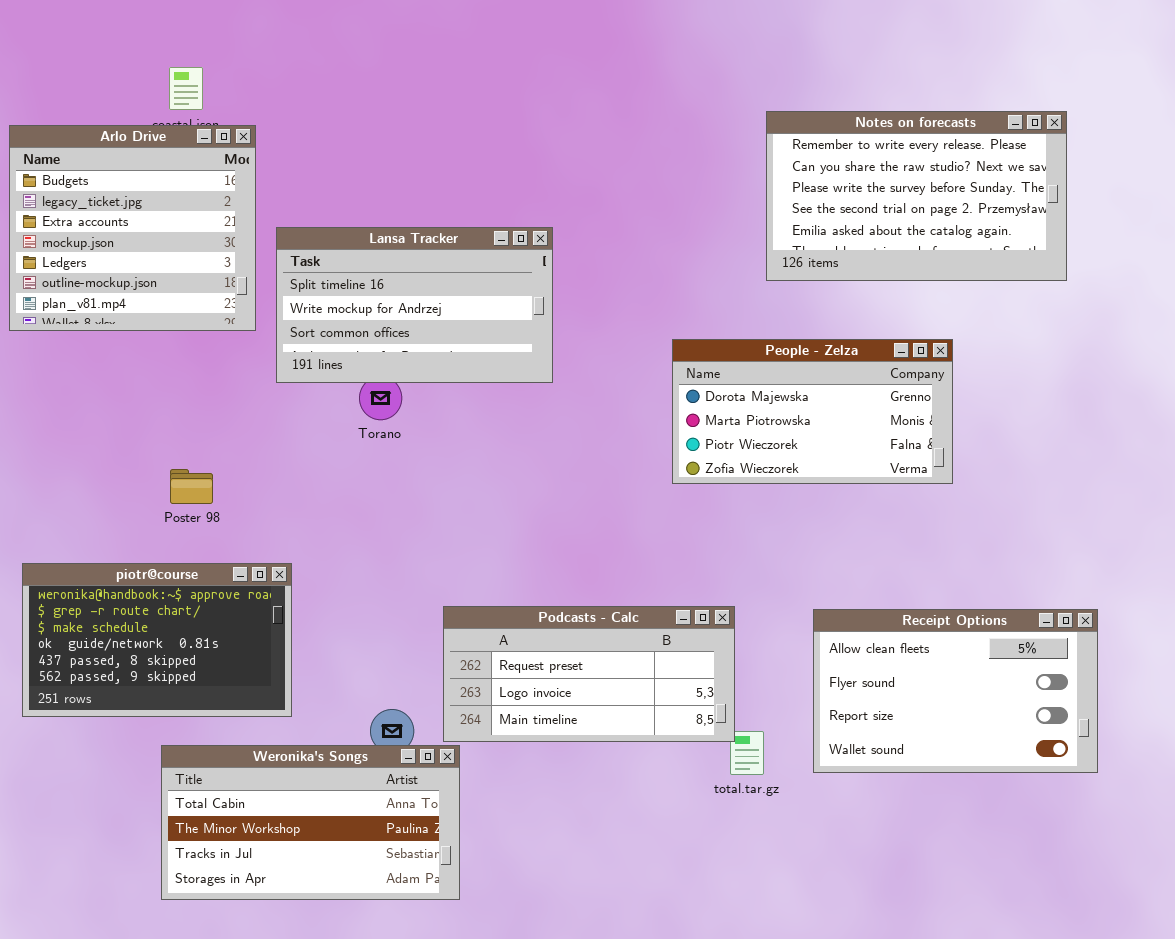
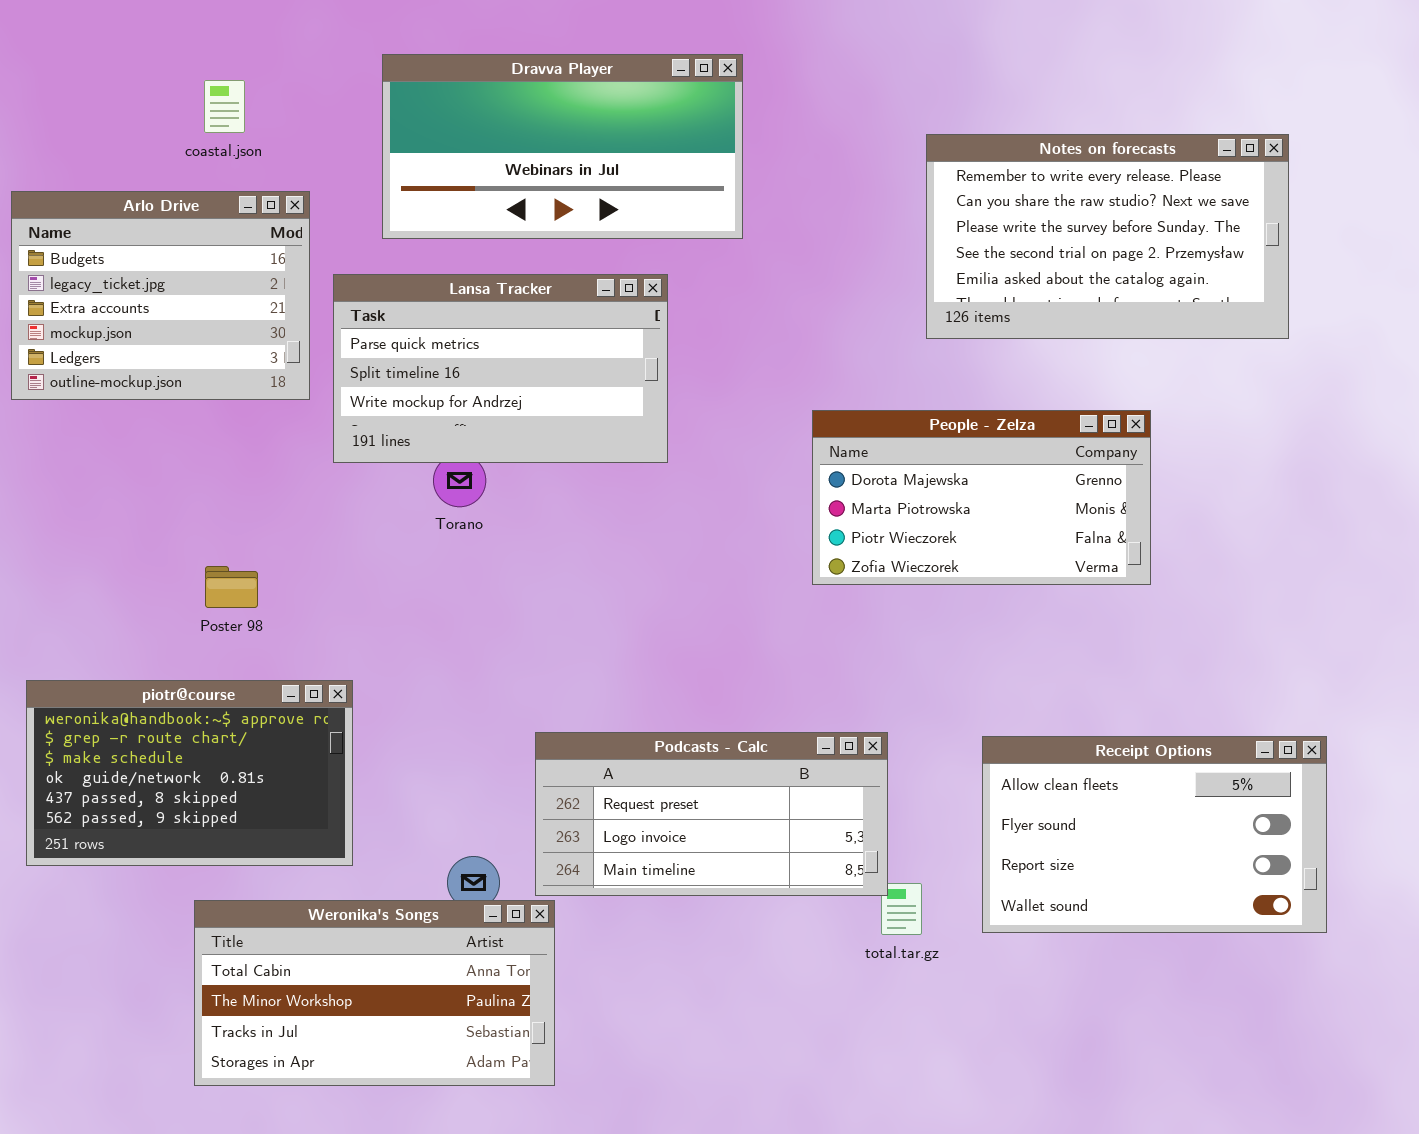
Dravva Player: none -> [382,54,743,239], opened
Arlo Drive: [9,125,256,331] -> [11,191,310,400], resized
Lansa Tracker: [276,227,553,383] -> [333,274,668,463], scrolled up 1 row

